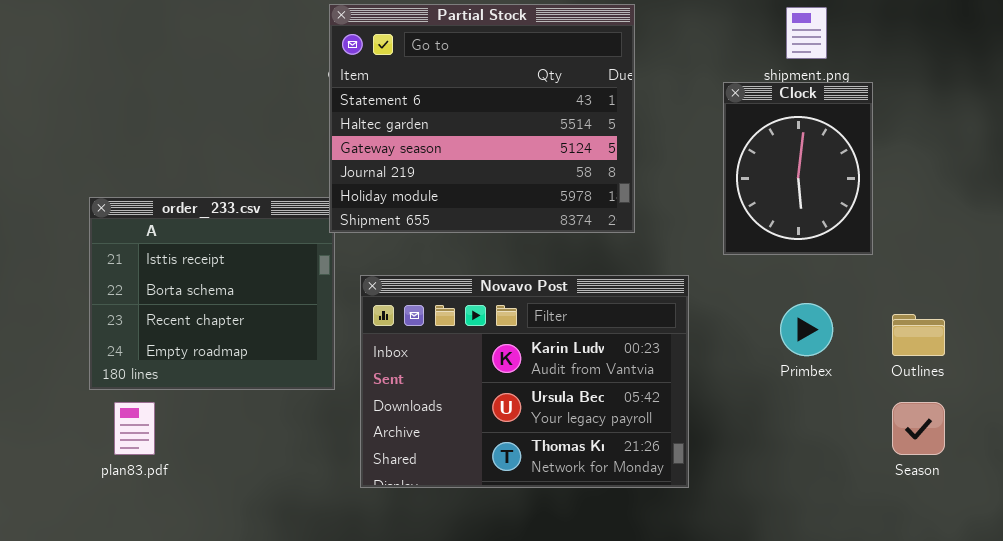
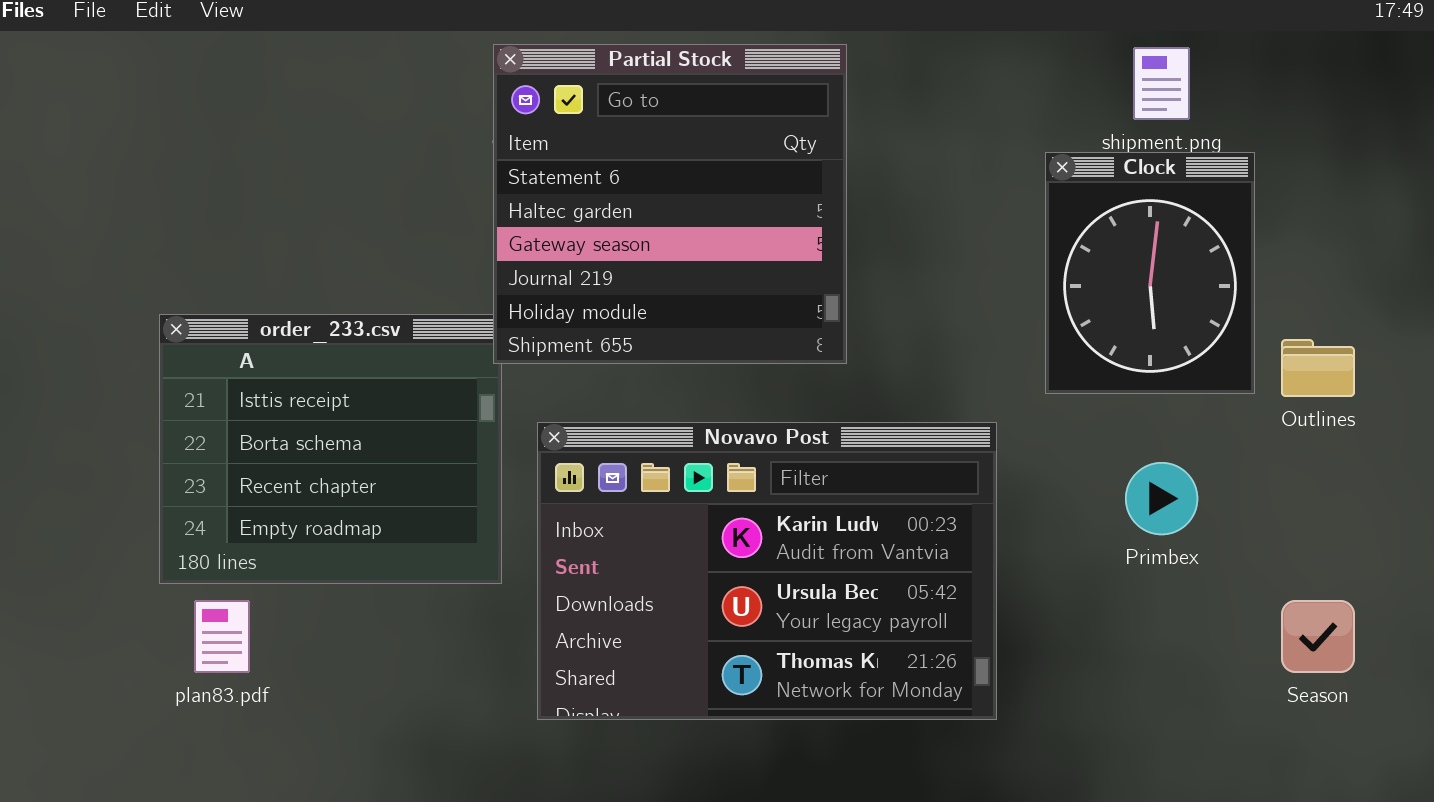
Partial Stock: [329,4,635,233] -> [493,44,847,364], resized
Outlines: [892,314,945,356] -> [1281,339,1355,397], moved

